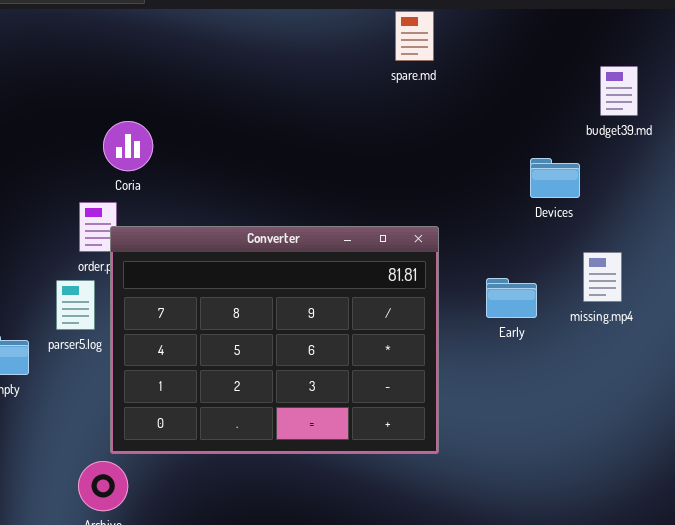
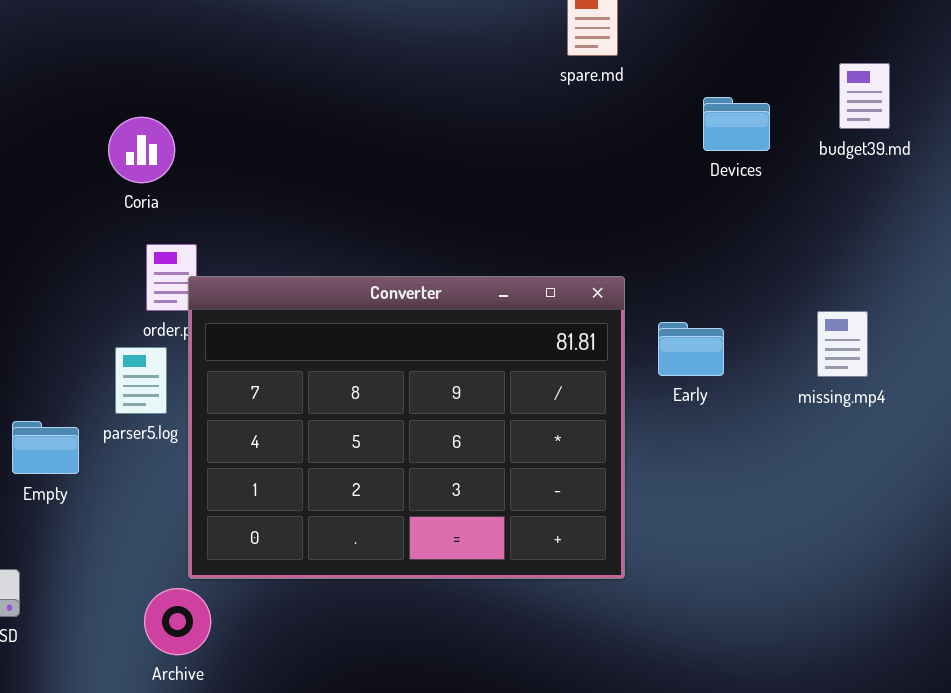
Coria: [103,121,153,171] -> [108,117,175,183], moved
Devices: [530,158,580,198] -> [703,97,770,151], moved
Early: [486,278,537,318] -> [658,322,724,376], moved

